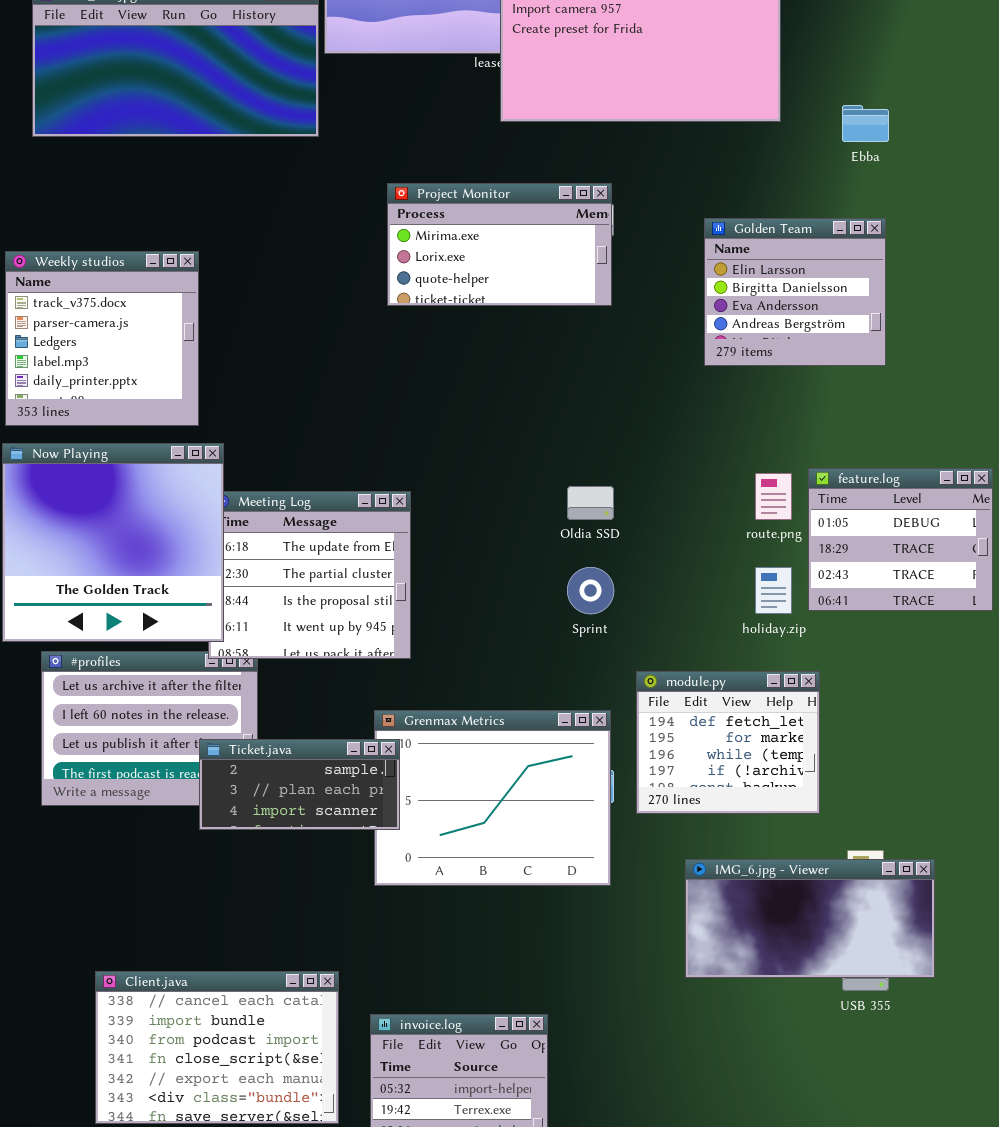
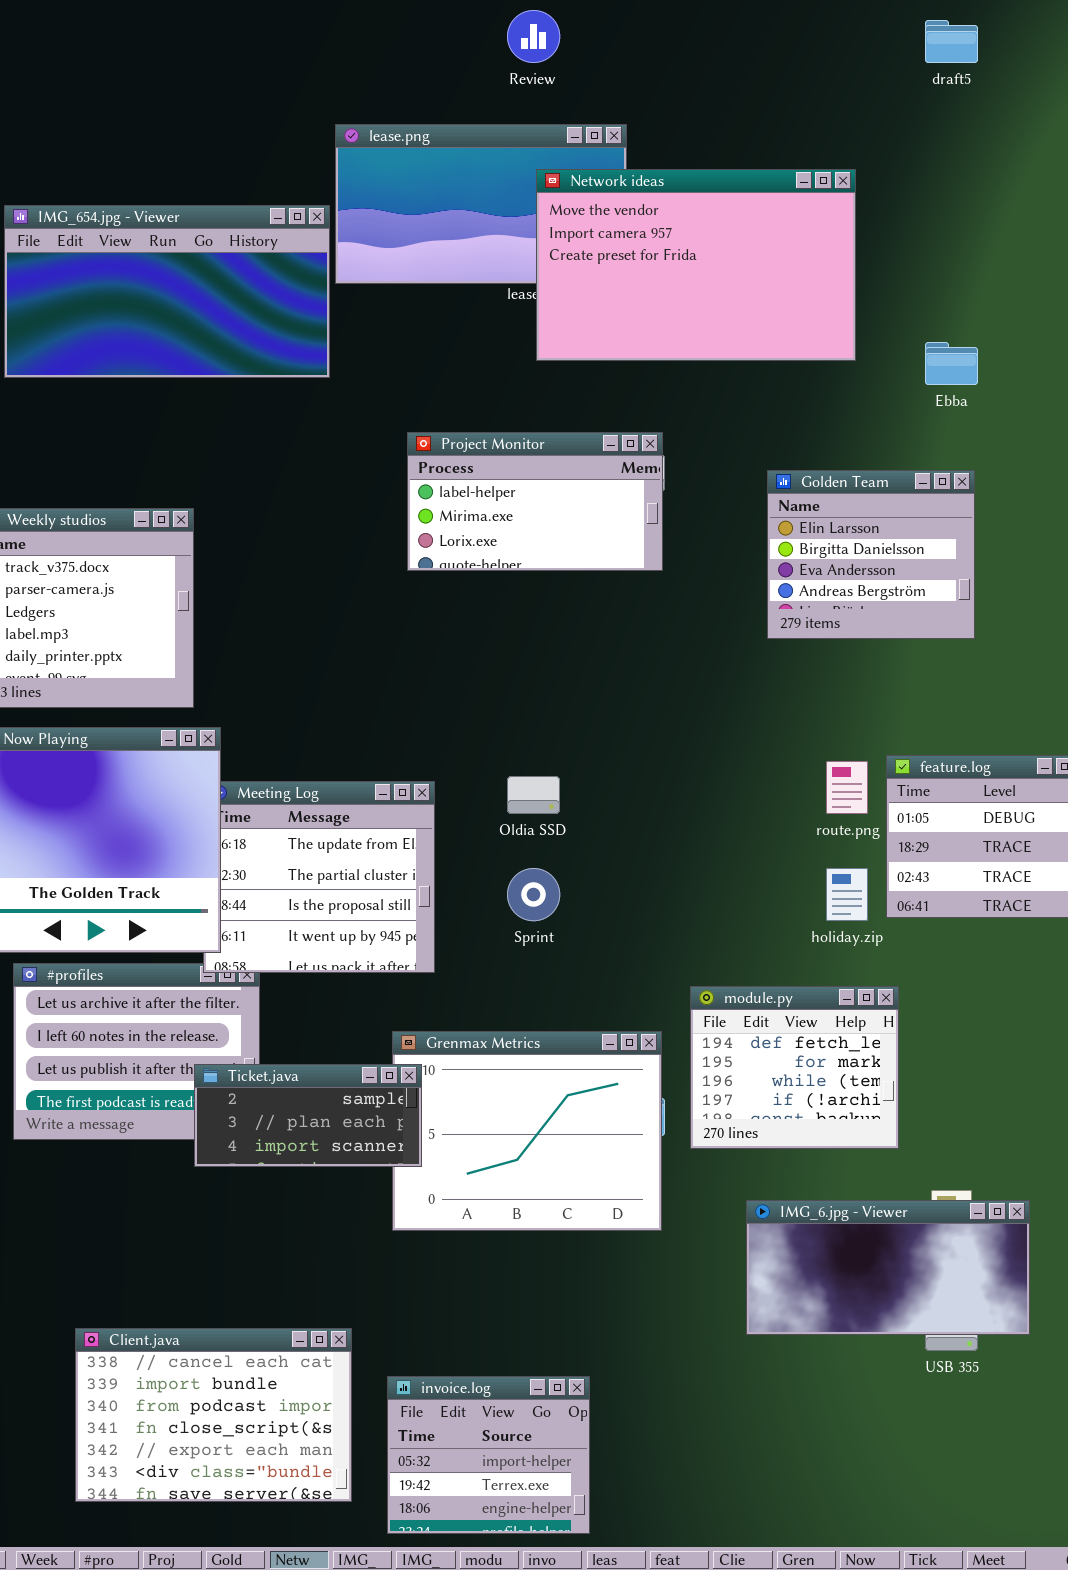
Project Monitor: [387,183,612,306] -> [407,432,663,571], scrolled up 1 row
Oldia SSD: [567,486,614,520] -> [507,776,560,814], moved
Sprint: [567,567,614,614] -> [507,868,560,921], moved

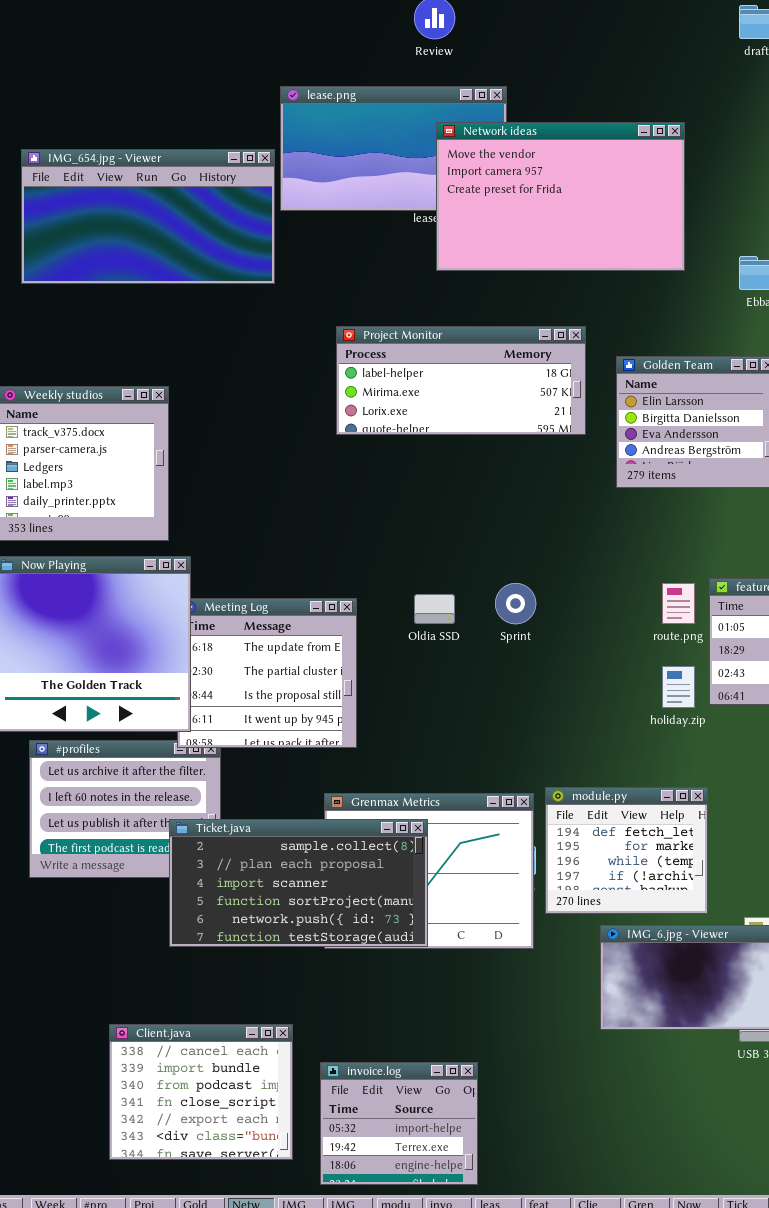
Project Monitor: [407,432,663,571] -> [336,326,586,435], resized
Sprint: [507,868,560,921] -> [495,583,536,624], moved
module.py: [690,986,899,1149] -> [545,787,708,914], moved
Ticket.java: [194,1064,422,1167] -> [169,819,428,947], resized
Client.java: [75,1328,352,1502] -> [109,1024,293,1160], resized

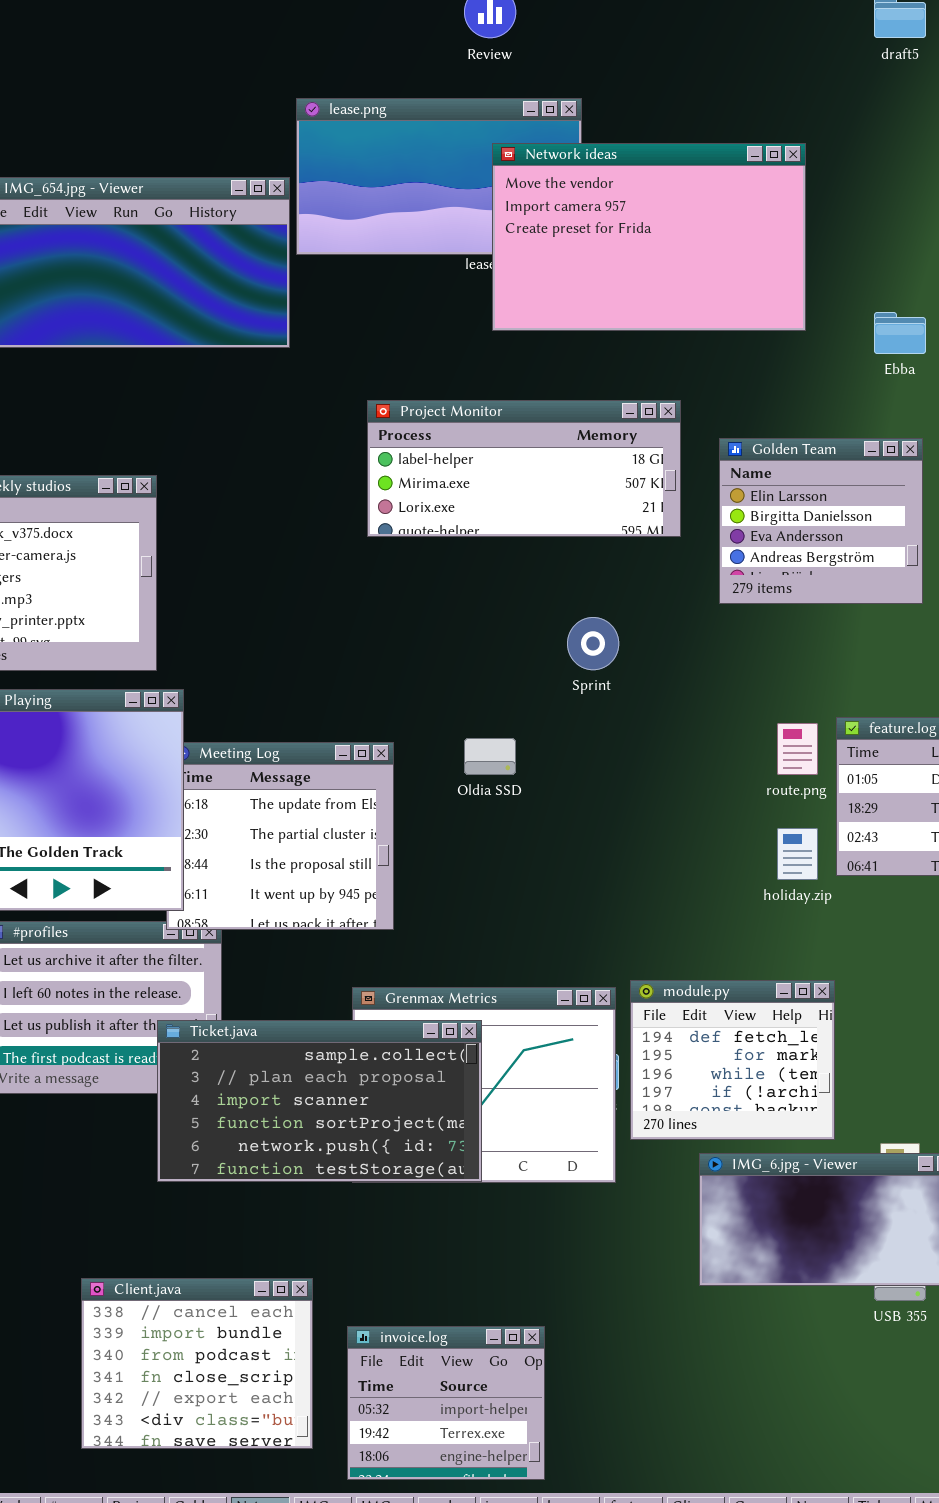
Sprint: [495,583,536,624] -> [567,617,619,670], moved

